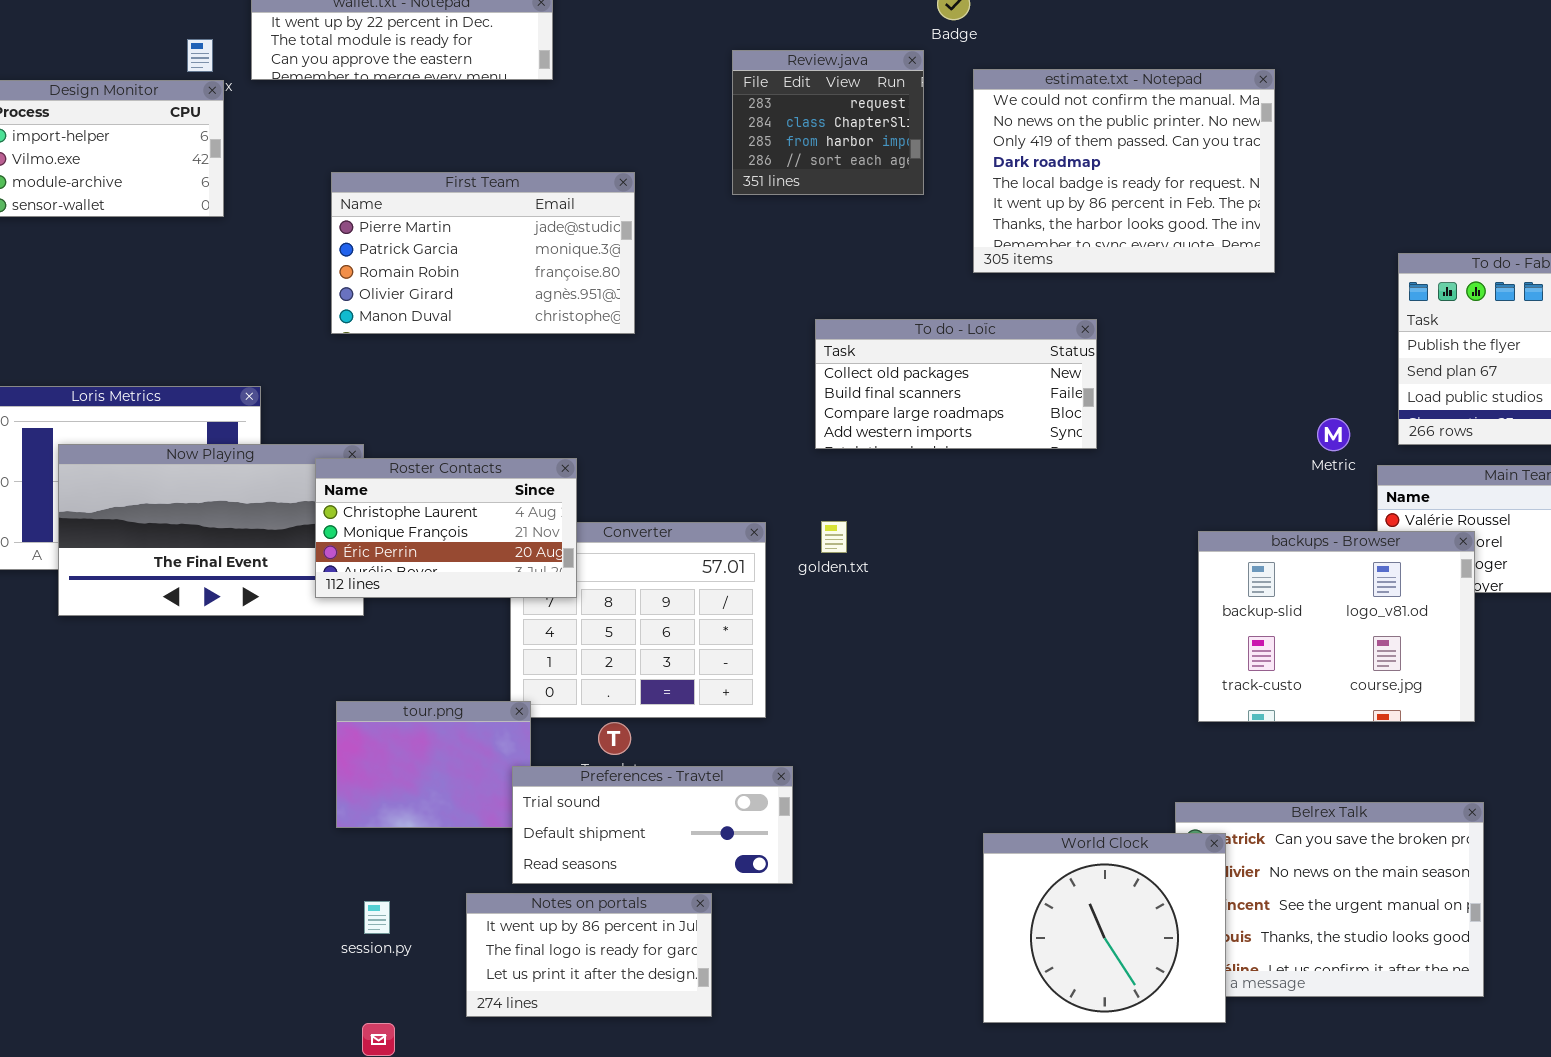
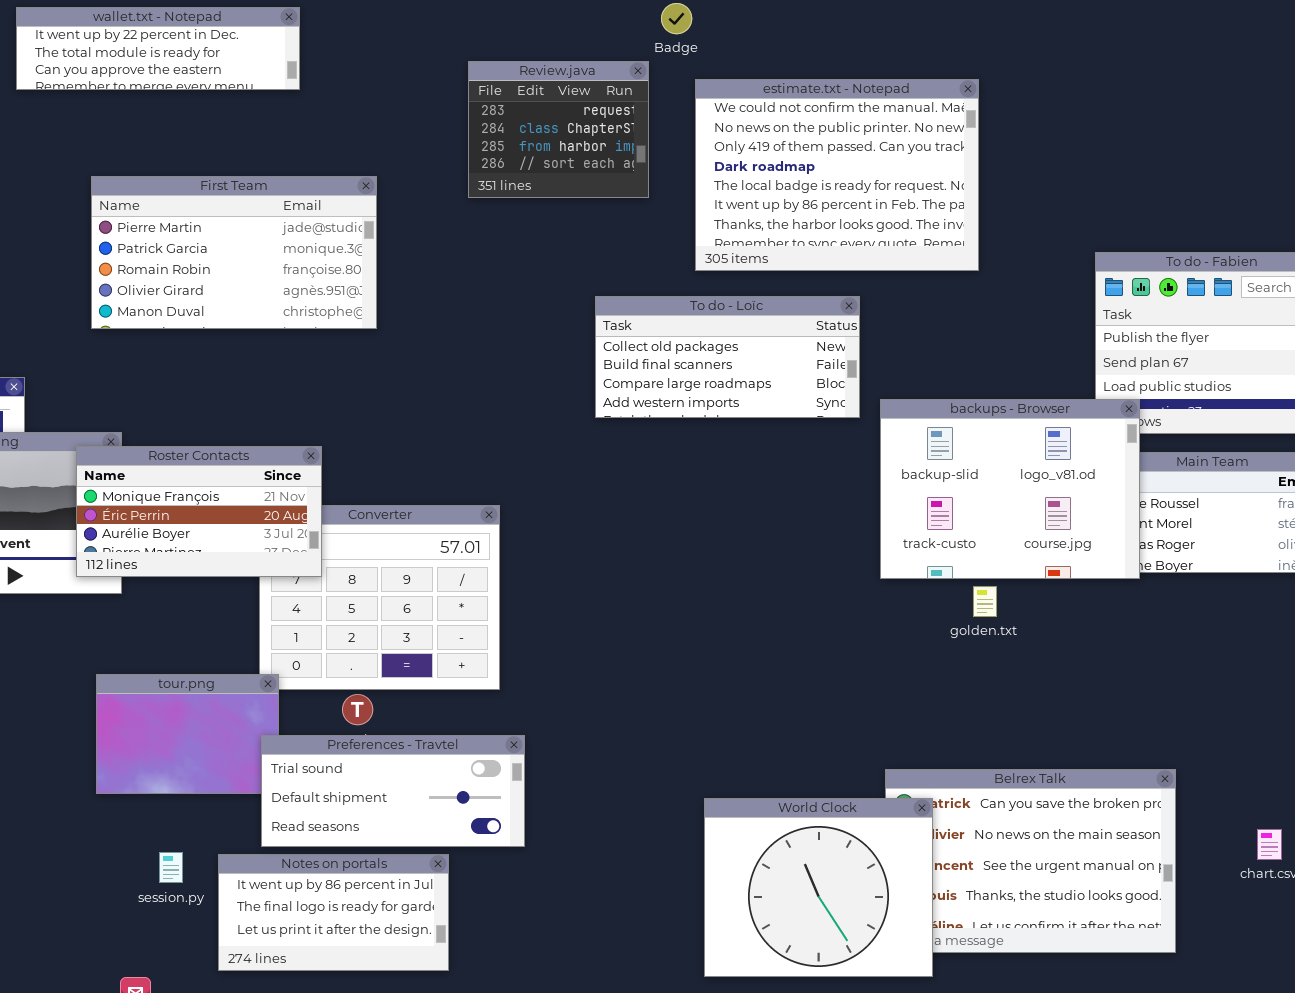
To do - Loïc: [815,319,1097,449] -> [595,296,860,418], moved
Roster Contacts: [315,458,577,598] -> [76,446,322,577], scrolled down 1 row
golden.txt: [821,521,847,553] -> [973,586,997,617], moved
backups - Browser: [1198,531,1475,722] -> [880,399,1140,579], moved
session.py: [364,901,390,934] -> [159,852,183,883], moved

